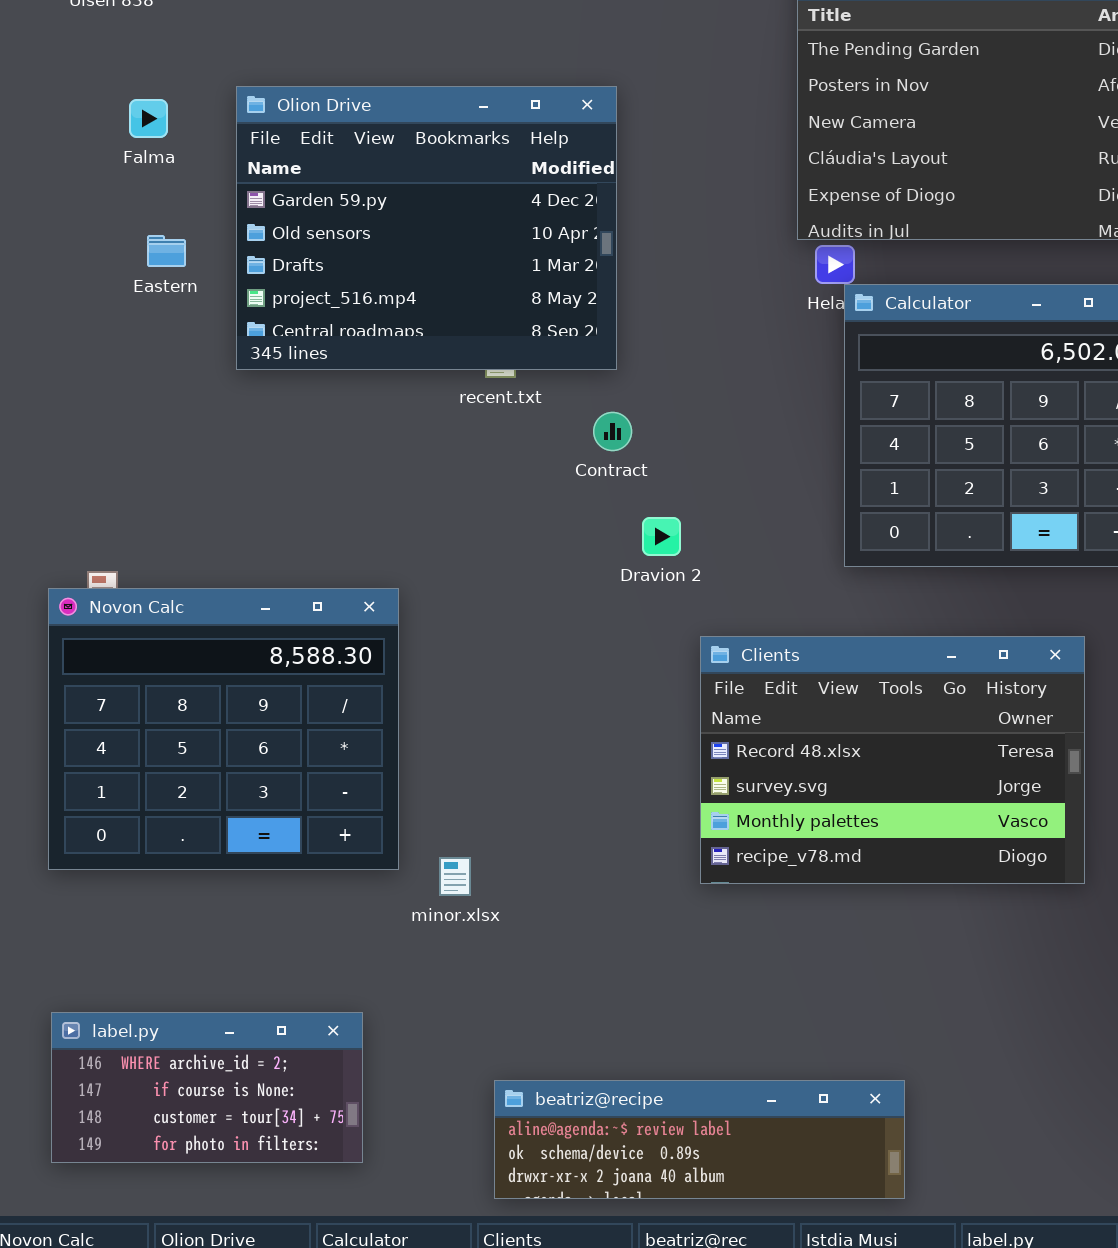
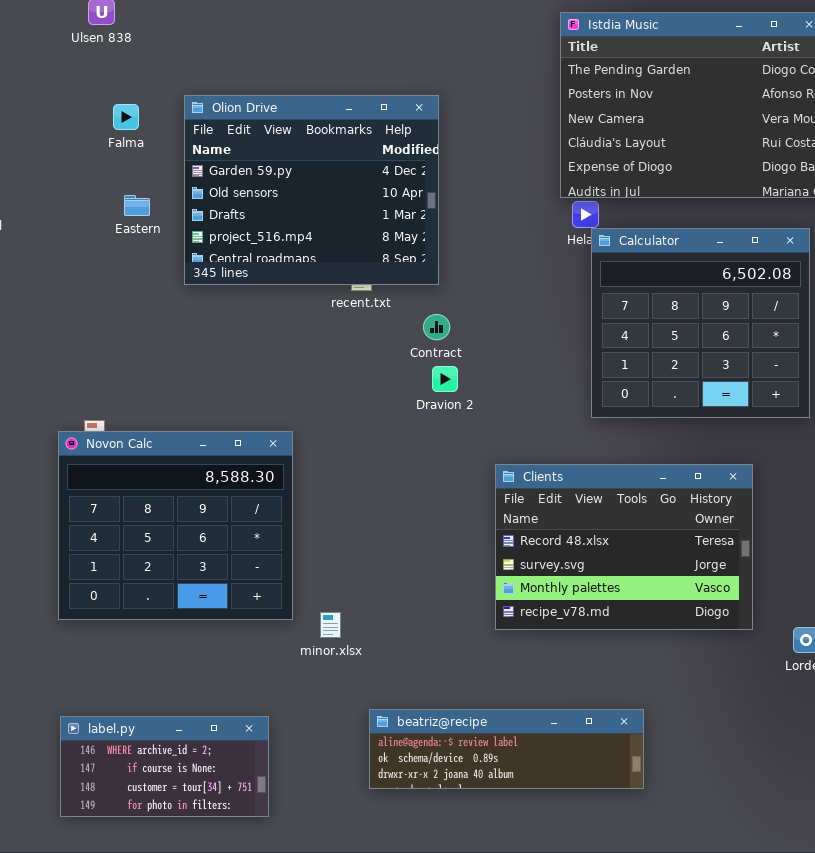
Dravion 2: [642,517,681,556] -> [432,366,458,392], moved
beatriz@recipe: [494,1080,905,1199] -> [369,709,644,789], moved

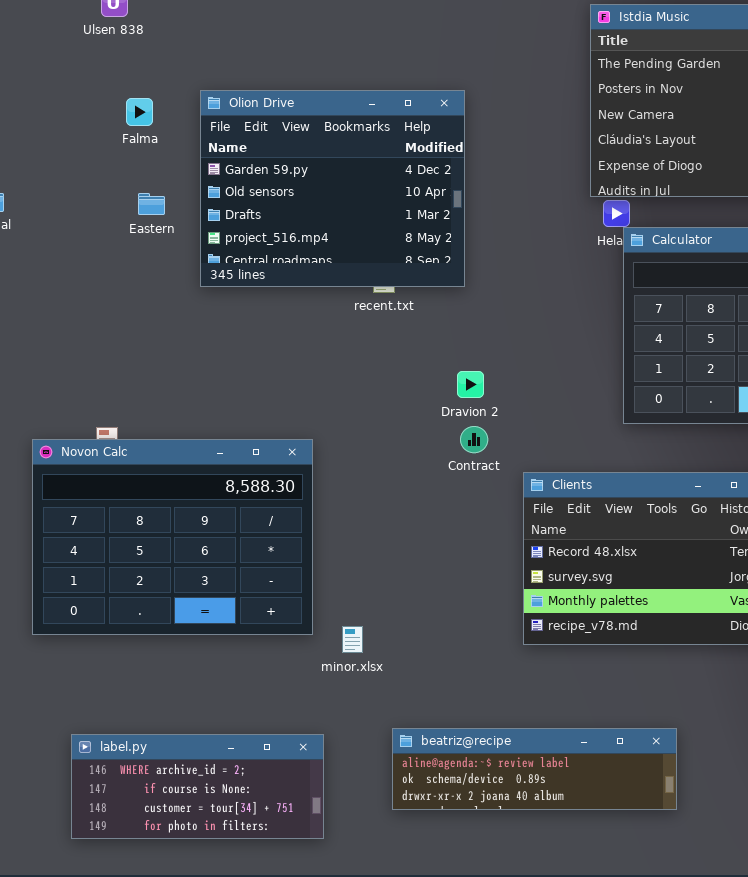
Contract: [423,314,450,340] -> [460,426,488,453], moved
Novon Calc: [58,431,293,620] -> [32,439,313,635], resized
label.py: [60,716,269,817] -> [71,734,324,839], resized

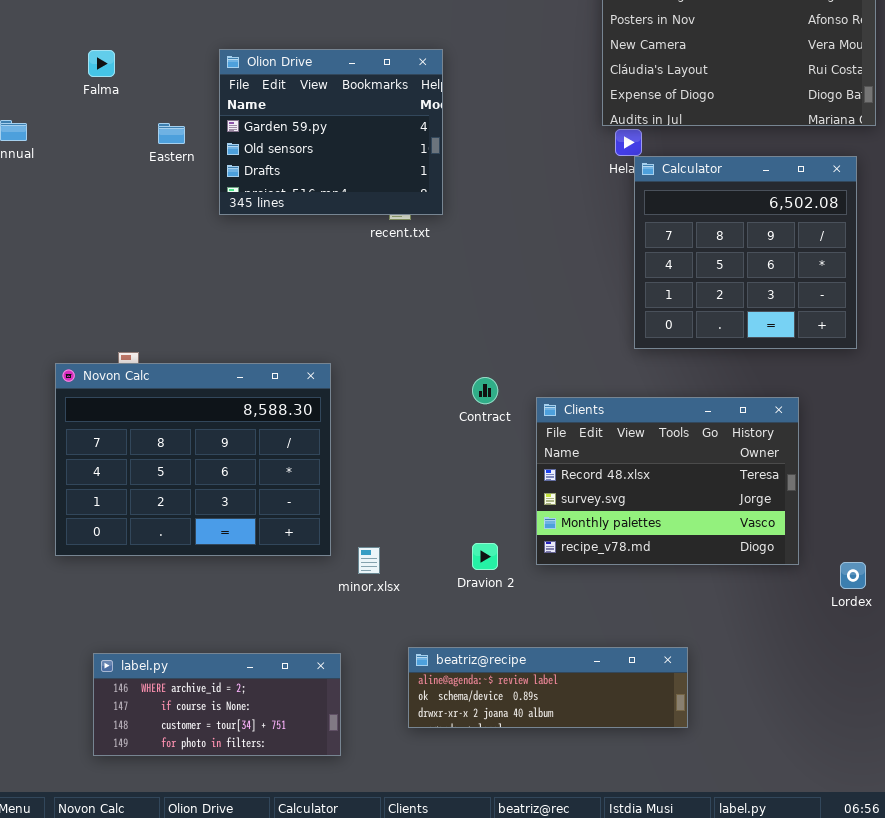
Olion Drive: [200,90,465,287] -> [219,49,443,215], resized
Falma: [126,98,153,126] -> [88,50,115,77], moved
Dravion 2: [457,371,484,398] -> [472,543,498,570], moved
Contract: [460,426,488,453] -> [472,377,498,404], moved

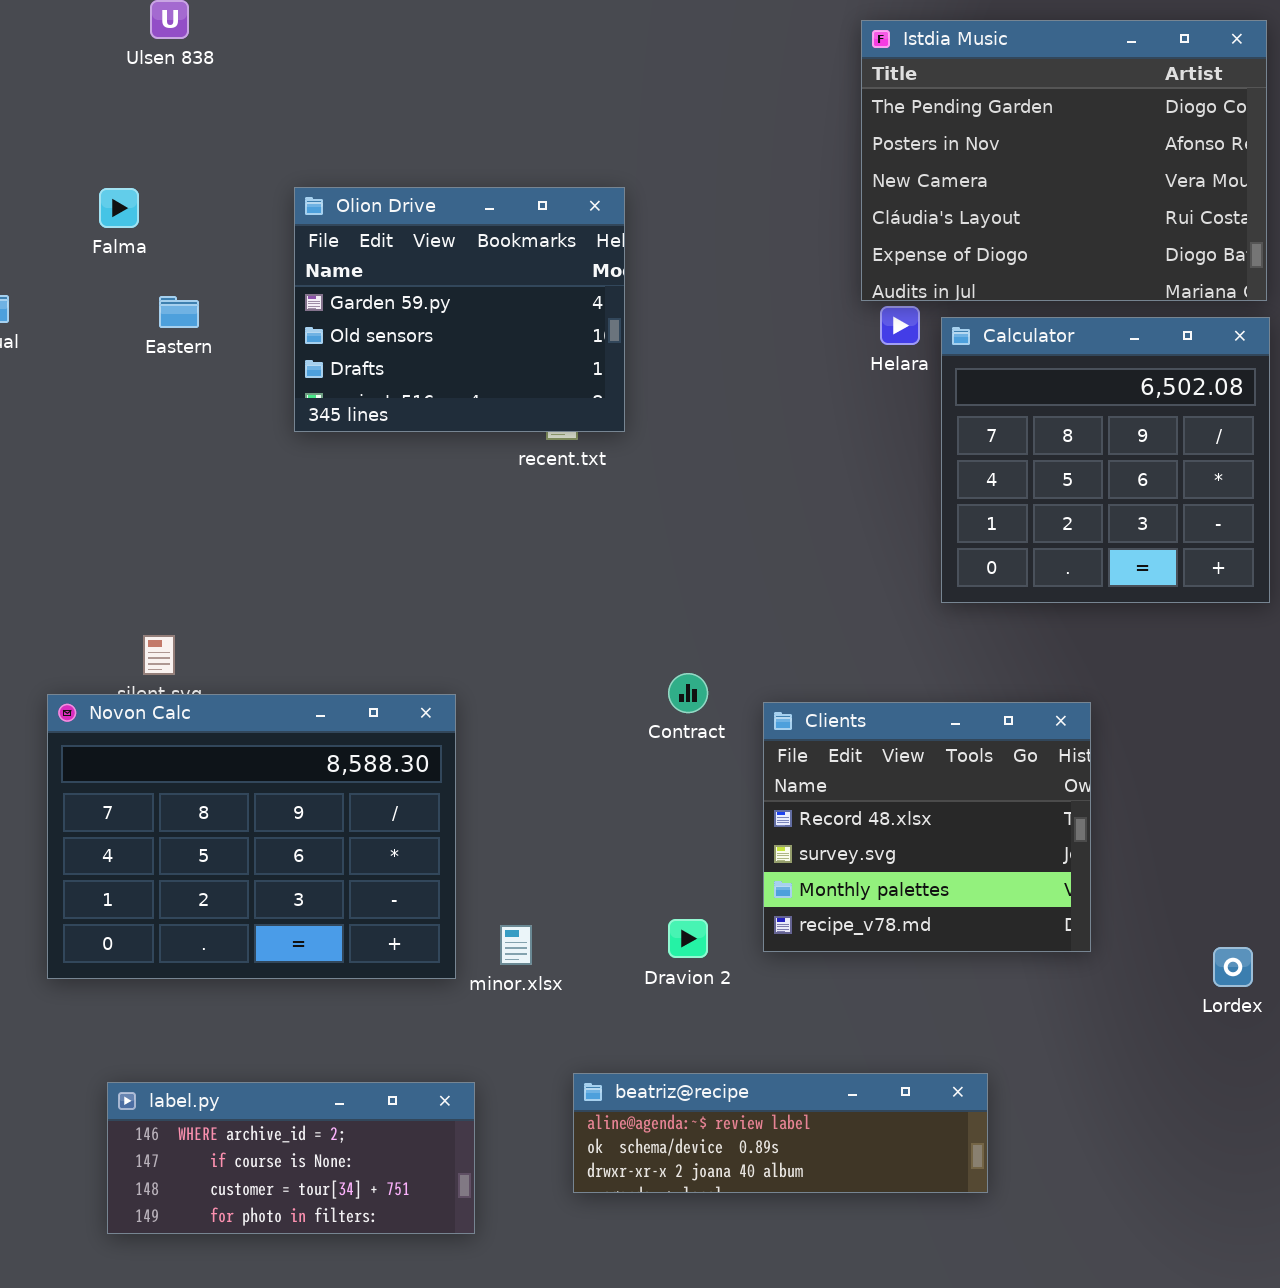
Eastern: [158,123,185,144] -> [159,296,199,328], moved
Calculator: [634,156,857,349] -> [941,317,1270,603], moved
Novon Calc: [55,363,331,556] -> [47,694,456,979], moved
Clients: [536,397,799,565] -> [763,702,1091,952], resized

